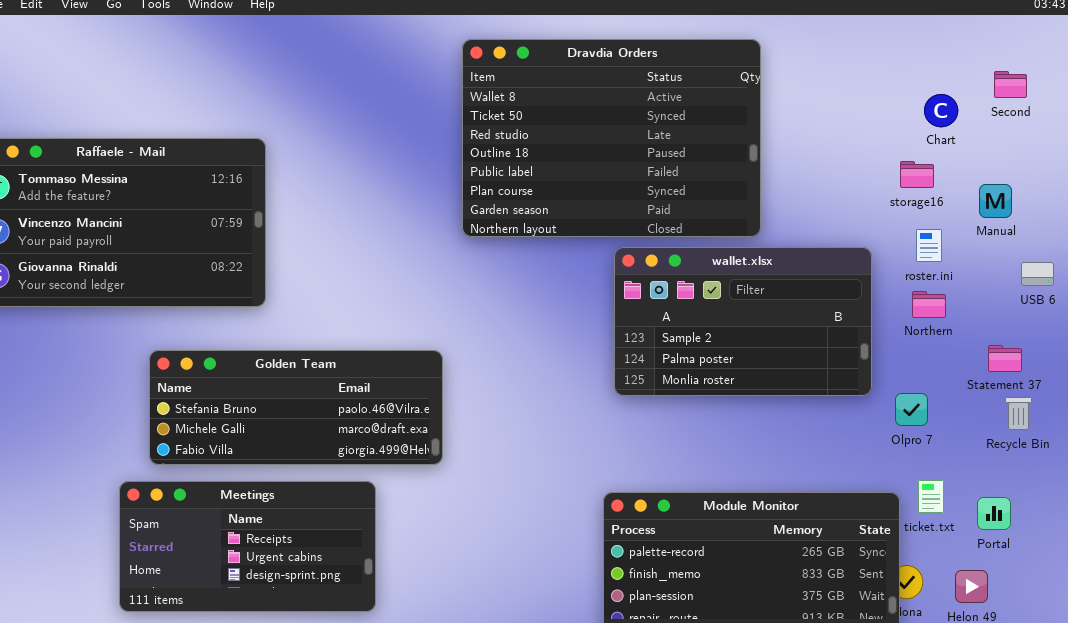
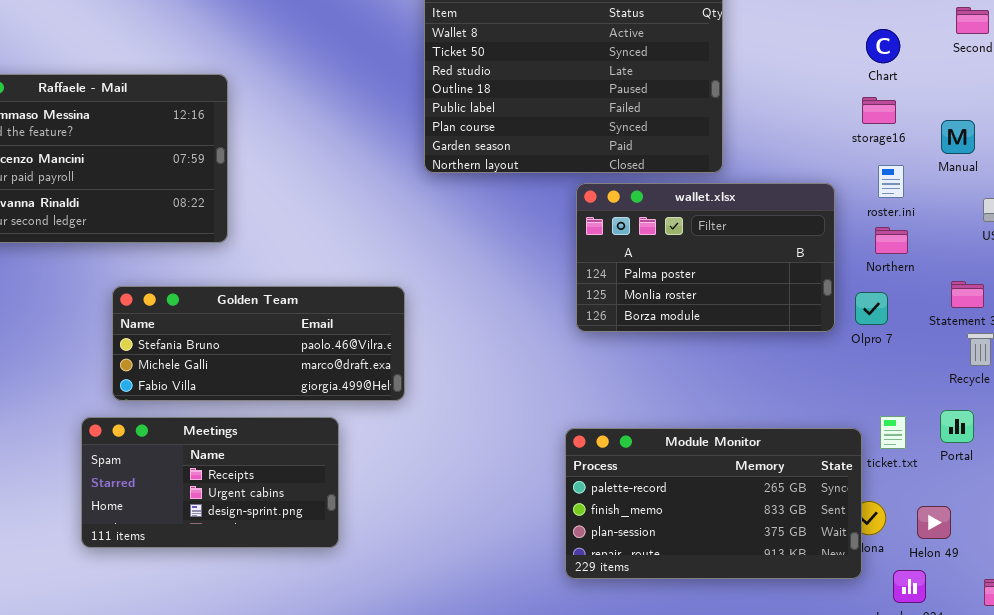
Chart: [924,94,958,127] -> [866,29,900,63], moved
wallet.xlsx: [614,247,872,396] -> [576,183,835,332], scrolled down 1 row
Olpro 7: [895,393,928,426] -> [855,292,888,325], moved
Portal: [977,497,1011,530] -> [940,410,974,443], moved

